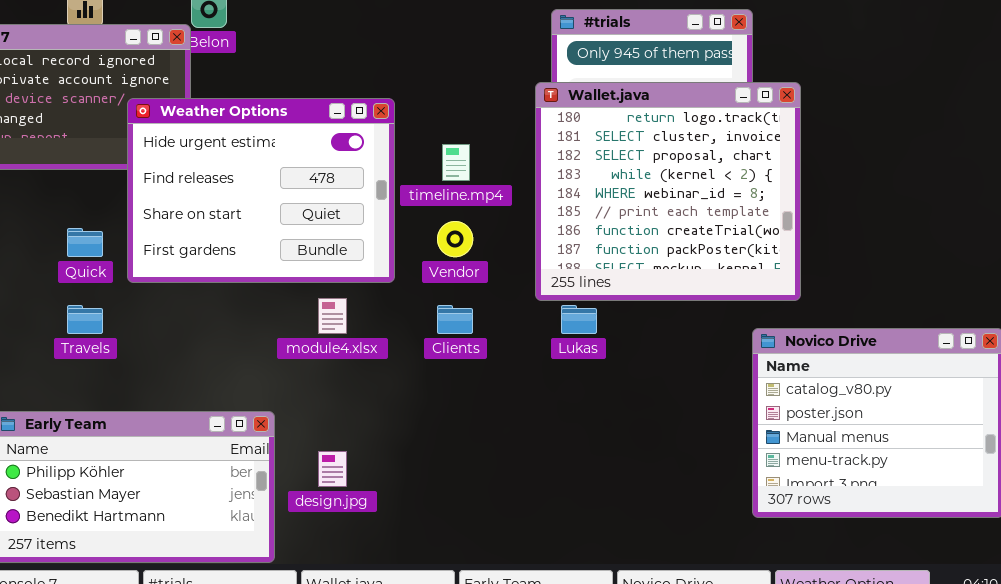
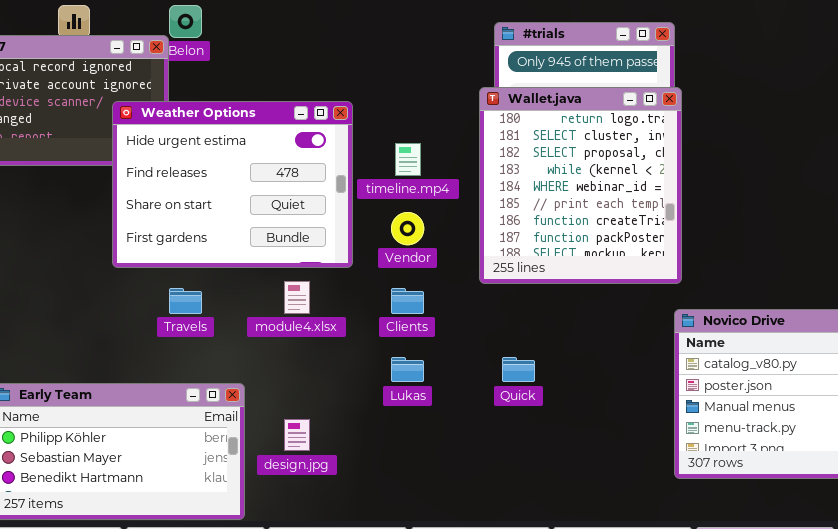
Wallet.java: [535,82,801,301] -> [479,87,682,284], resized
Quick: [67,228,103,257] -> [502,357,535,382], moved
Travels: [67,305,103,334] -> [169,288,202,314], moved
Lukas: [561,305,597,334] -> [391,357,424,382], moved

